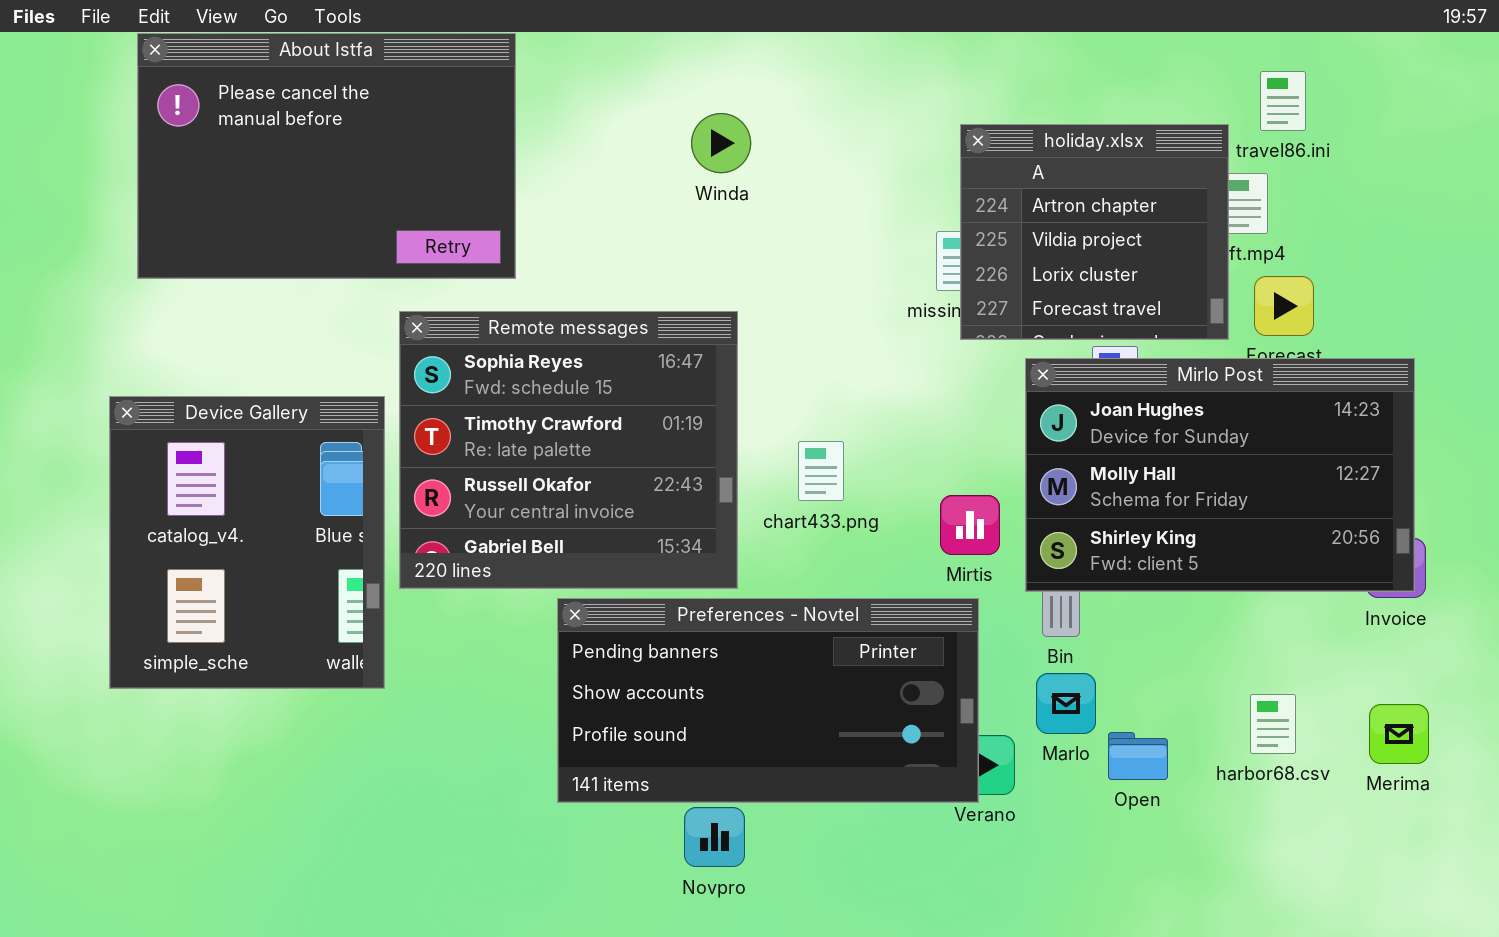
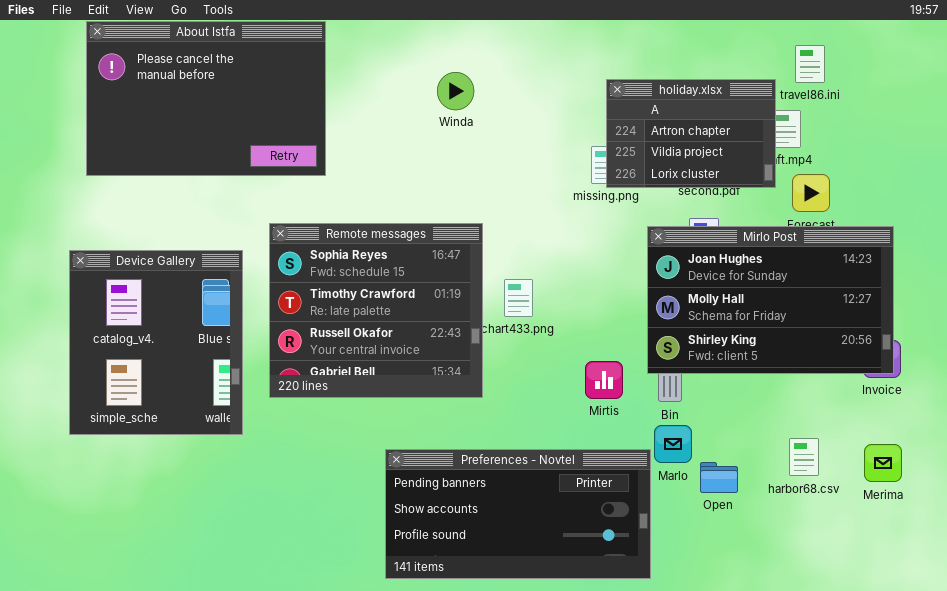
holiday.xlsx: [960,124,1229,340] -> [606,79,776,188], resized
Remote messages: [399,311,738,589] -> [269,223,483,398], moved
Mirtis: [940,495,1000,555] -> [585,361,623,399], moved
Preferences - Novtel: [557,598,979,803] -> [385,449,651,579], moved

